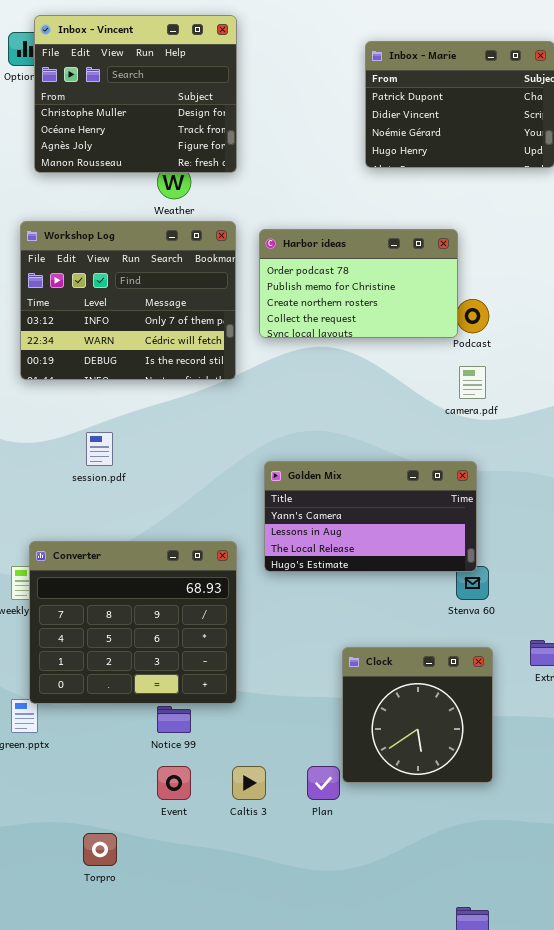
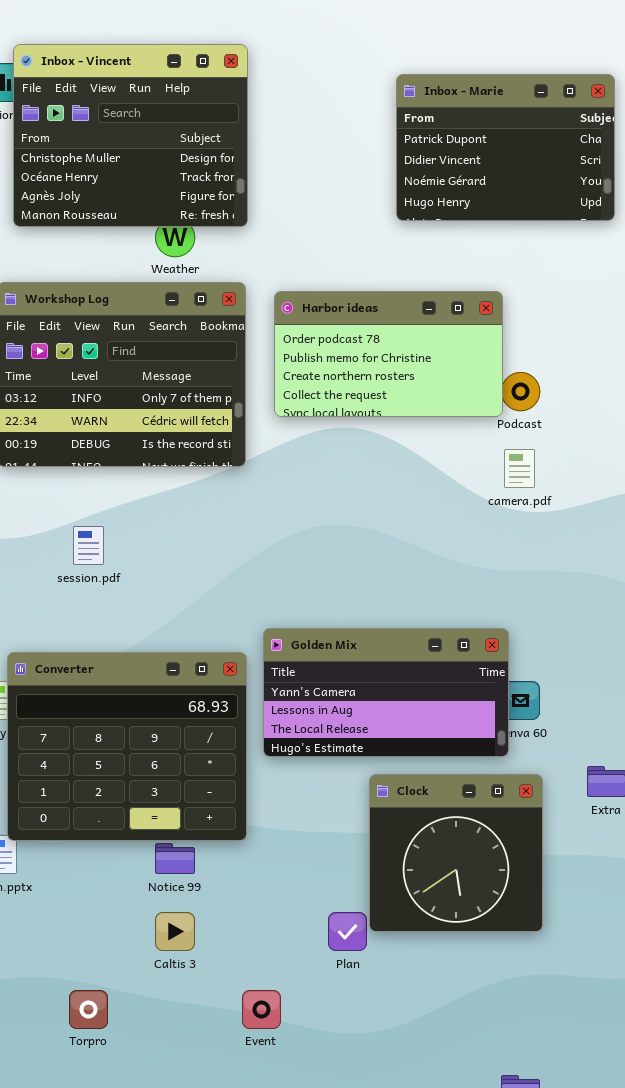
Golden Mix: [264,461,477,572] -> [263,628,509,757], moved
Event: [157,766,191,800] -> [242,990,281,1029], moved
Caltis 3: [232,766,266,800] -> [155,912,195,951], moved

